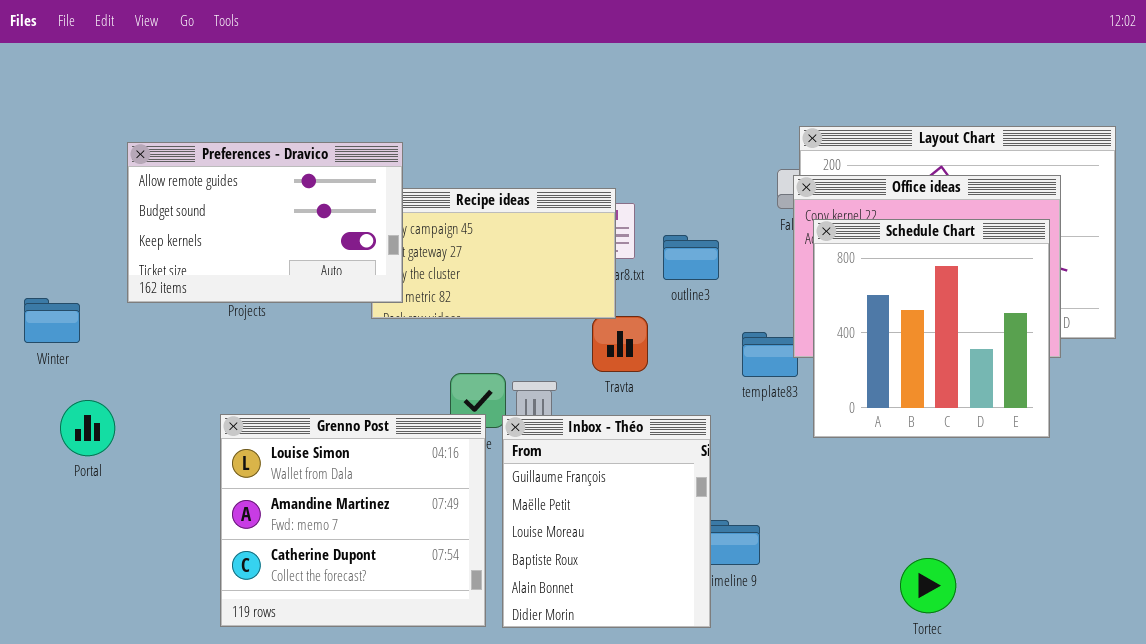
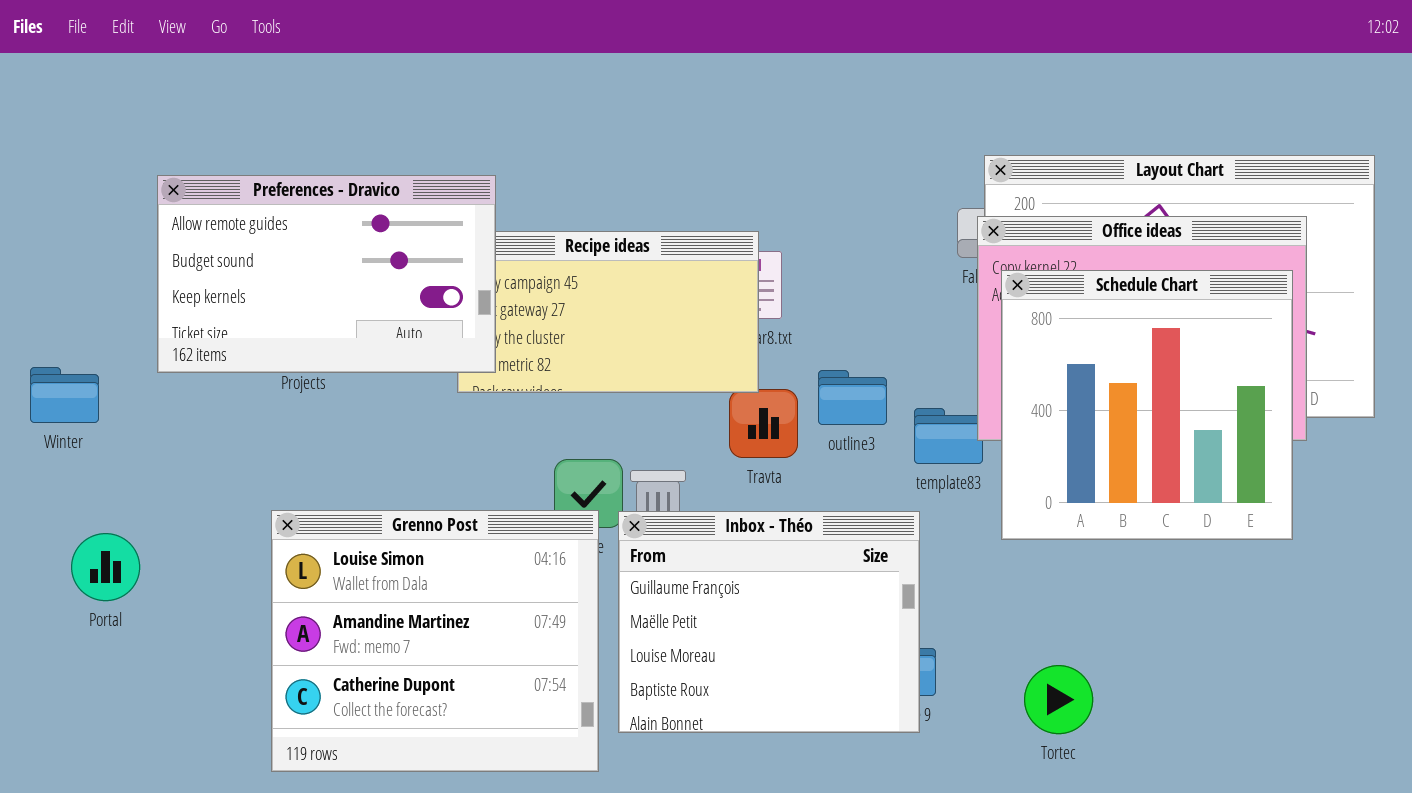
outline3: [663,235,719,280] -> [818,370,887,425], moved
Portal: [60,400,115,456] -> [71,533,140,601], moved
Inbox - Théo: [502,415,711,628] -> [618,511,920,733], resized
Tortec: [900,558,956,613] -> [1024,665,1093,734], moved

